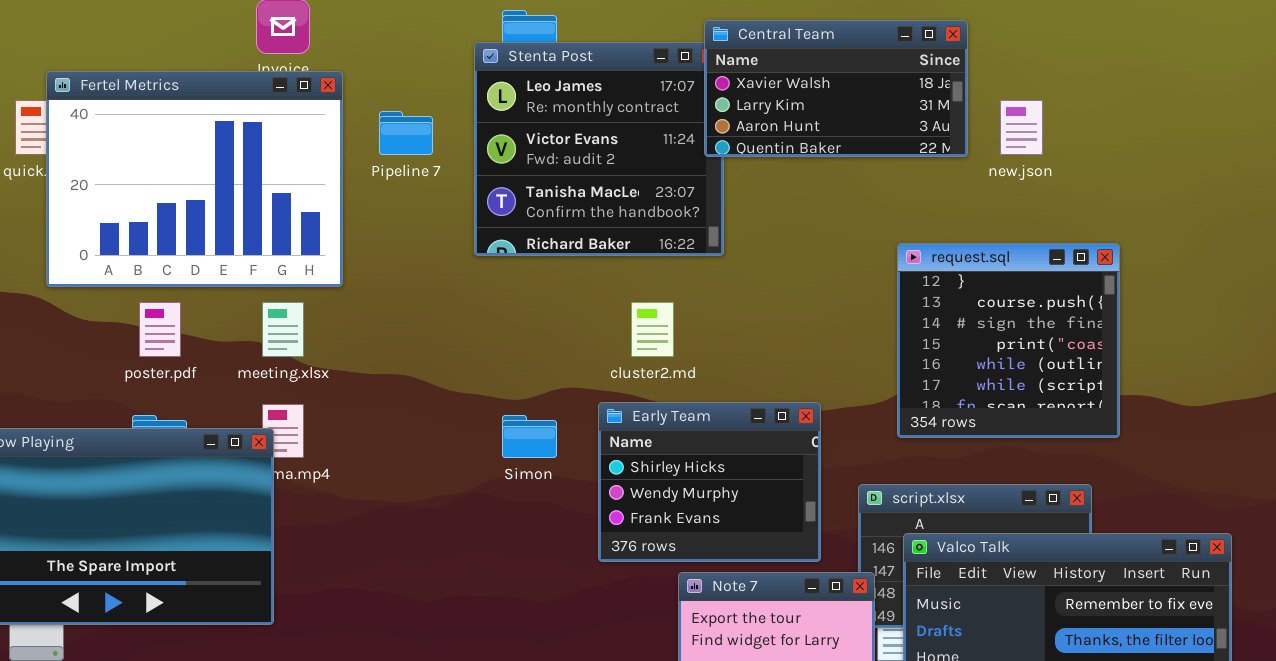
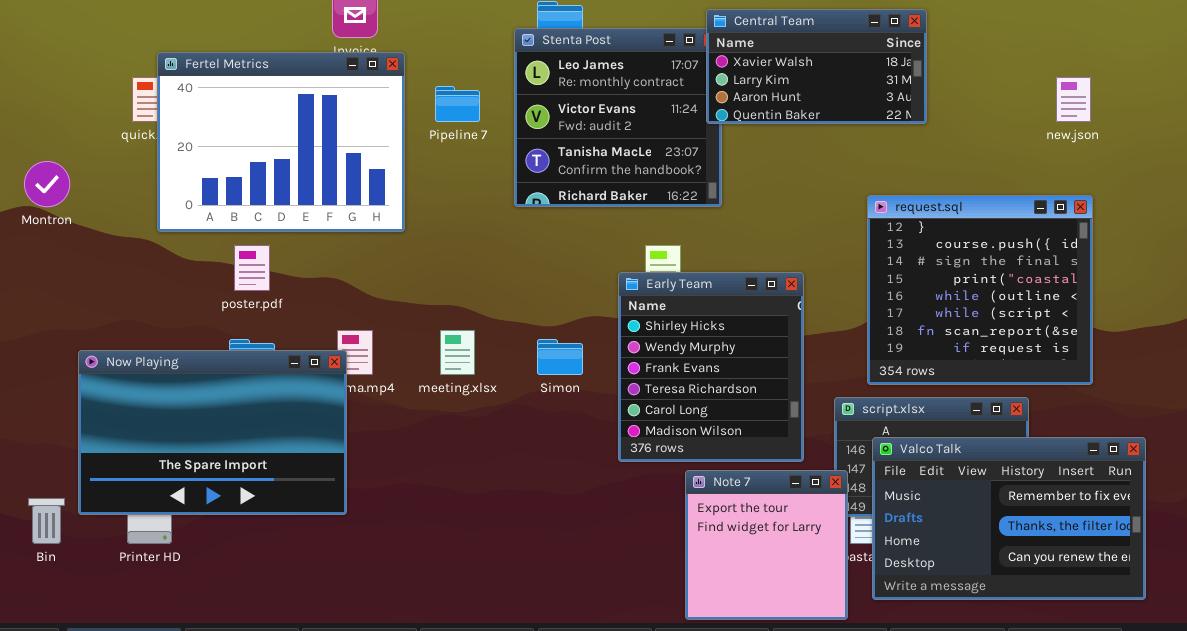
new.json: [1000,100,1043,155] -> [1056,77,1091,122], moved
request.sql: [897,243,1120,438] -> [867,195,1093,385], resized
meeting.xlsx: [262,302,304,357] -> [440,330,475,375], moved
Early Team: [598,402,821,562] -> [618,272,804,462], resized

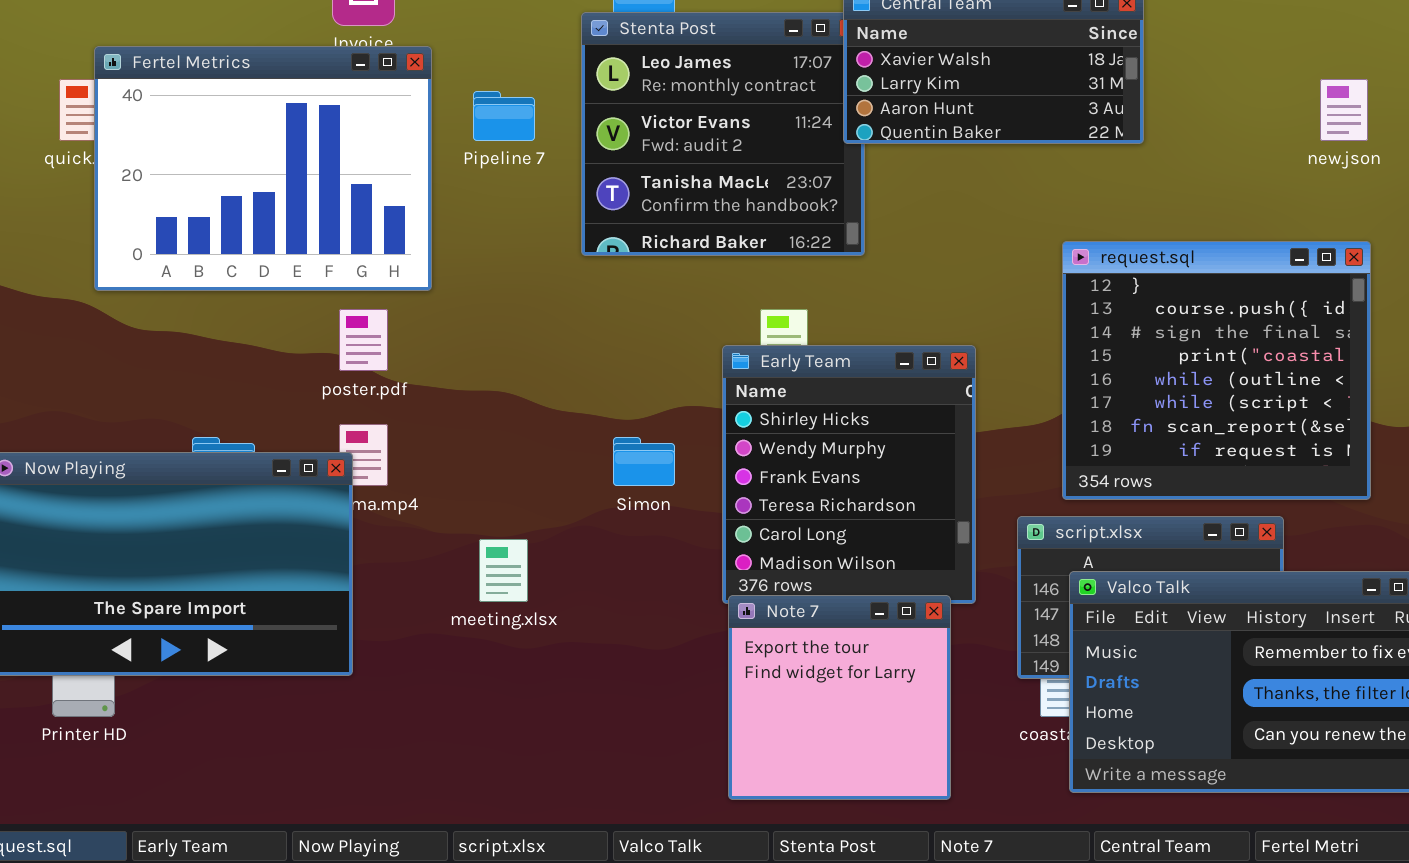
poster.pdf: [234,245,270,291] -> [339,309,388,371], moved
meeting.xlsx: [440,330,475,375] -> [479,539,528,602], moved
Note 7: [685,470,848,620] -> [728,595,951,800], moved

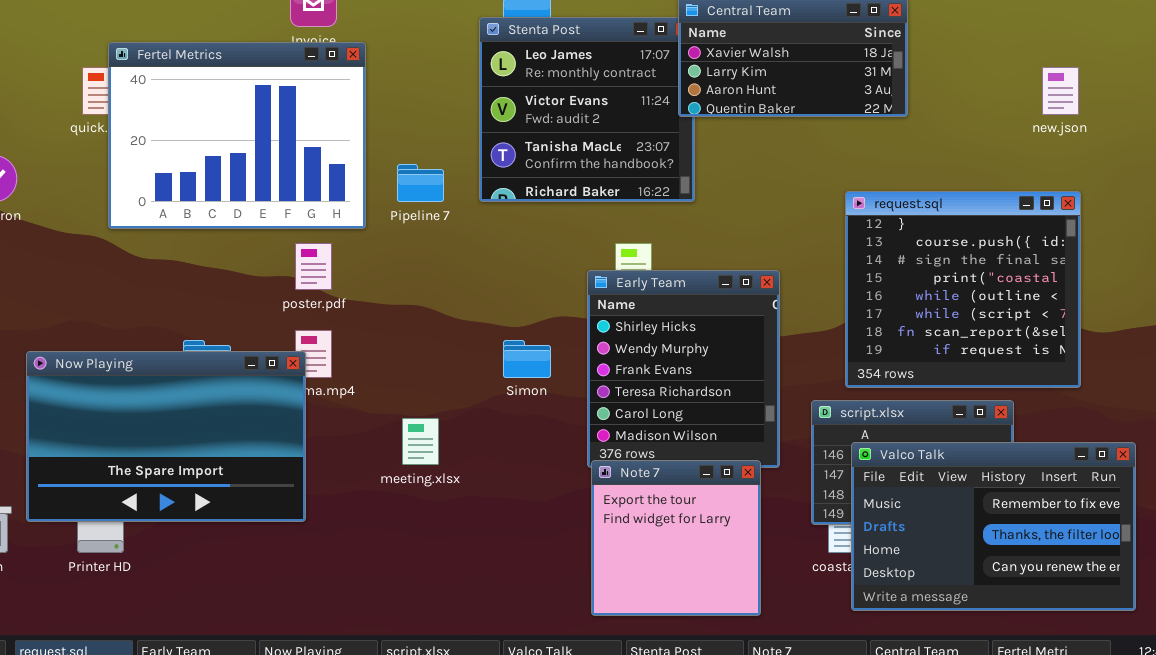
Pipeline 7: [473,91,535,141] -> [397,164,444,202], moved

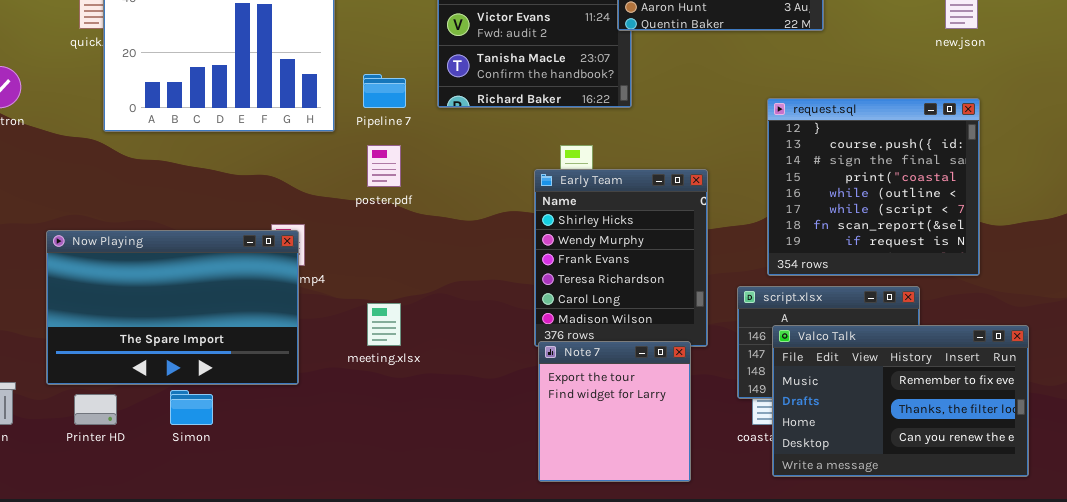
poster.pdf: [295,243,332,290] -> [367,145,401,187], moved
Simon: [503,340,551,378] -> [170,390,213,425], moved
Now Playing: [26,351,306,522] -> [46,230,299,385], moved

